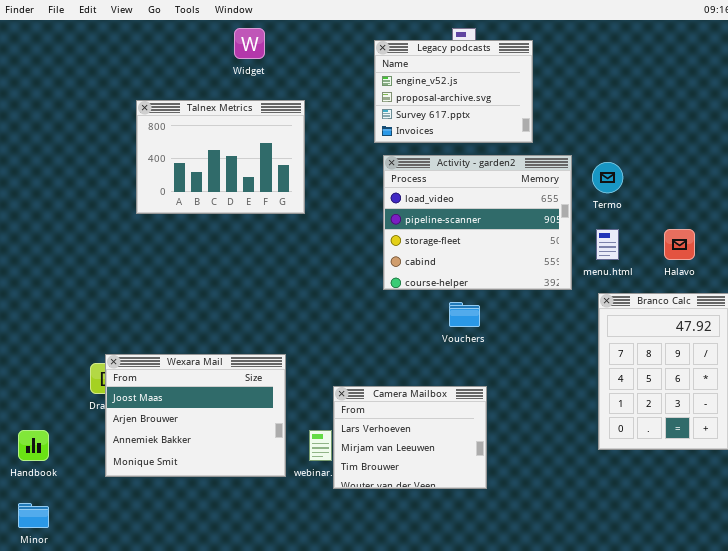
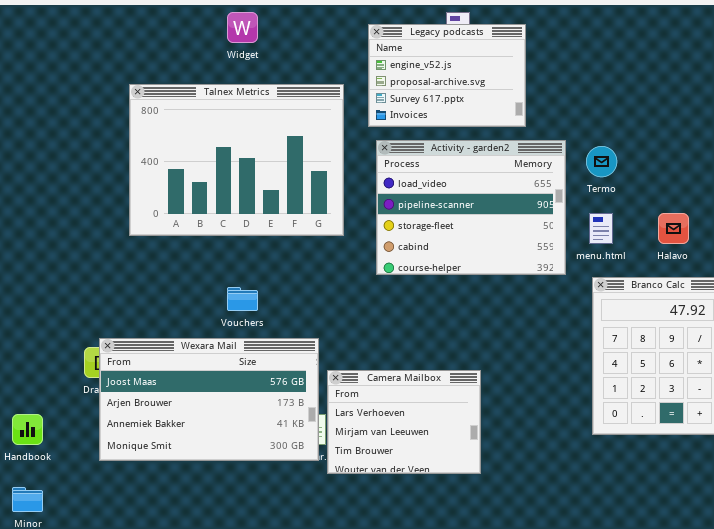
Talnex Metrics: [136,100,305,214] -> [129,84,344,236], resized
Vouchers: [449,302,480,327] -> [227,287,258,311], moved
Wexara Mail: [105,354,286,477] -> [99,338,319,461], resized

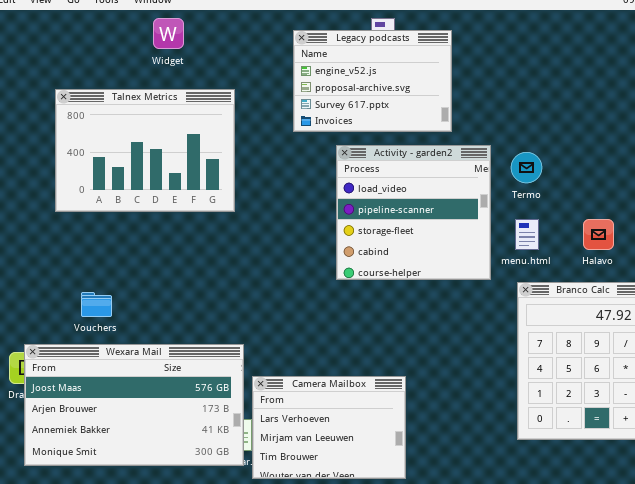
Talnex Metrics: [129,84,344,236] -> [55,89,235,212], resized
Activity - garden2: [376,140,566,275] -> [336,145,491,280], resized
Vouchers: [227,287,258,311] -> [81,292,112,317], moved

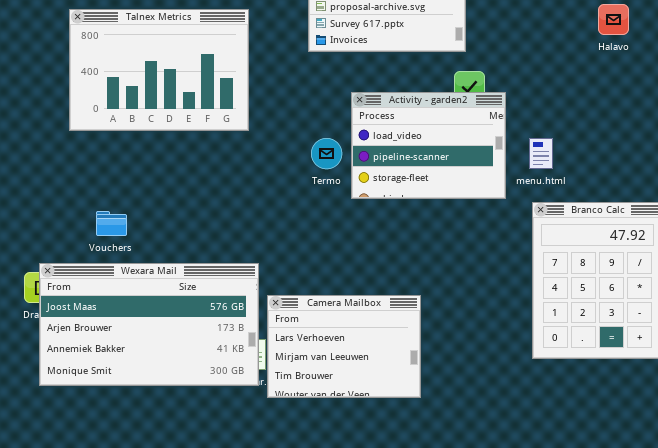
Activity - garden2: [336,145,491,280] -> [351,92,506,199], resized
Termo: [511,152,542,183] -> [311,138,342,169], moved
Halavo: [583,219,614,250] -> [598,4,629,35], moved

